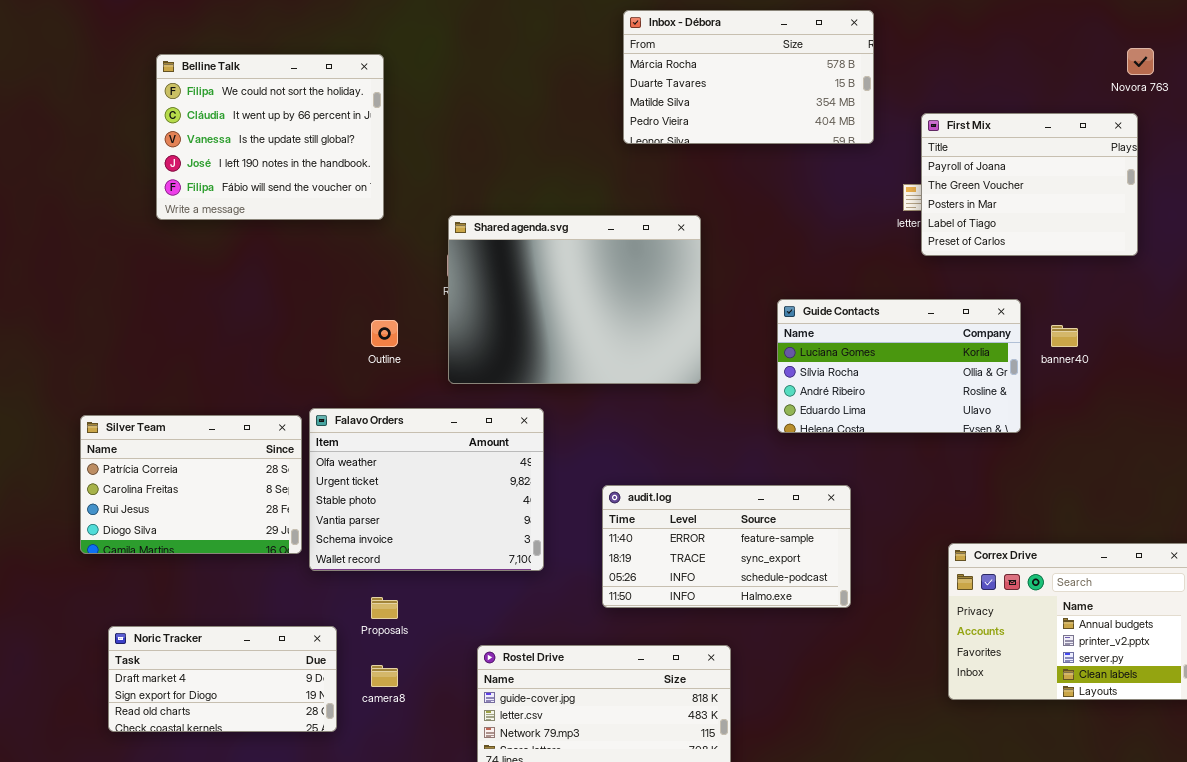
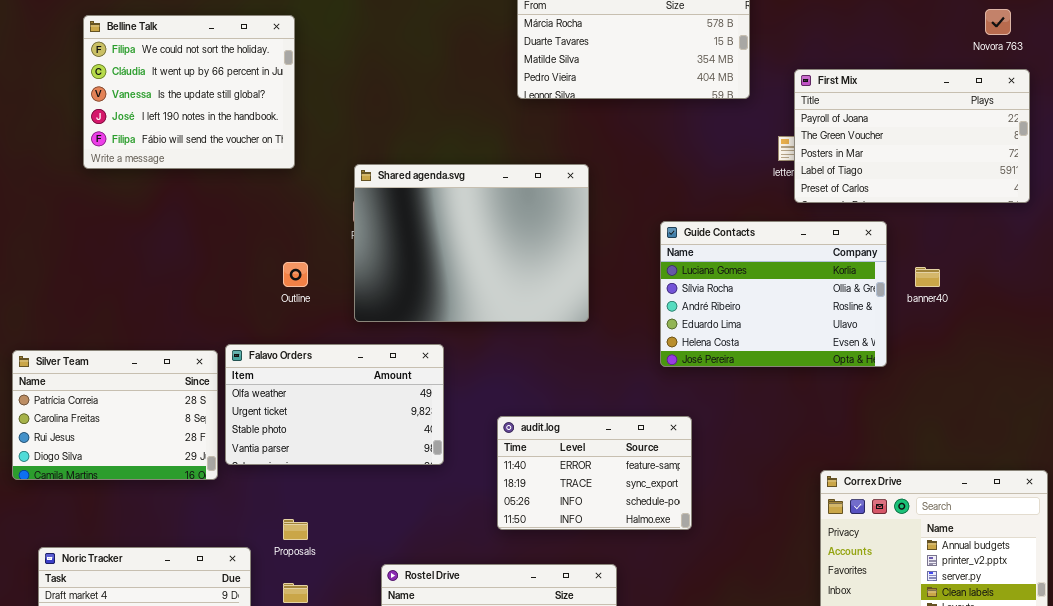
First Mix: [921,113,1138,256] -> [794,69,1030,203], resized
Guide Contacts: [777,299,1021,433] -> [660,221,887,367], resized
Falavo Orders: [309,408,544,571] -> [225,344,444,465], resized
audit.log: [602,485,851,608] -> [497,416,692,530], resized

